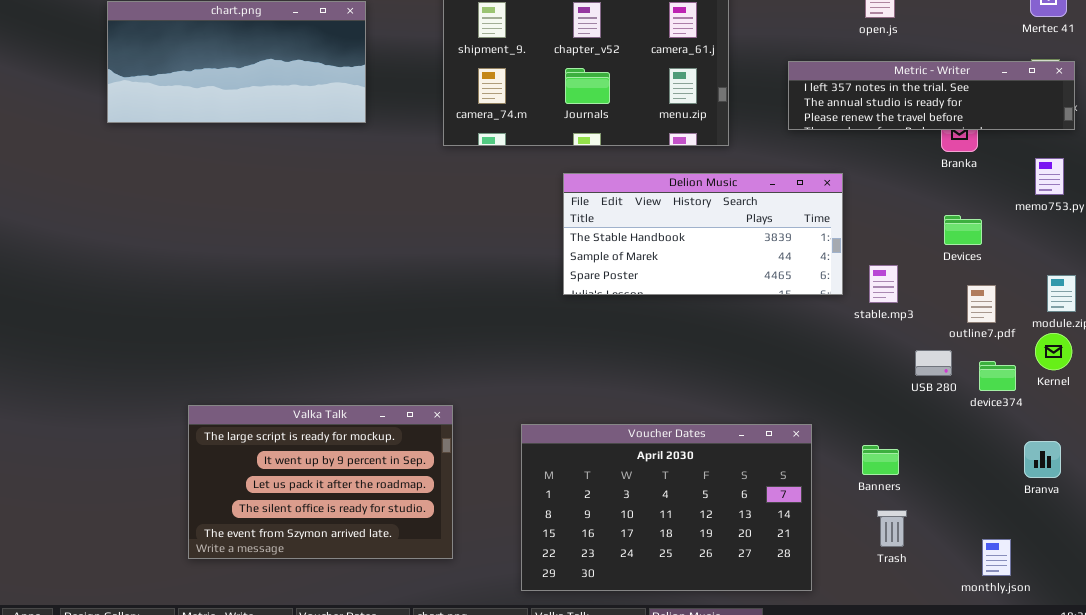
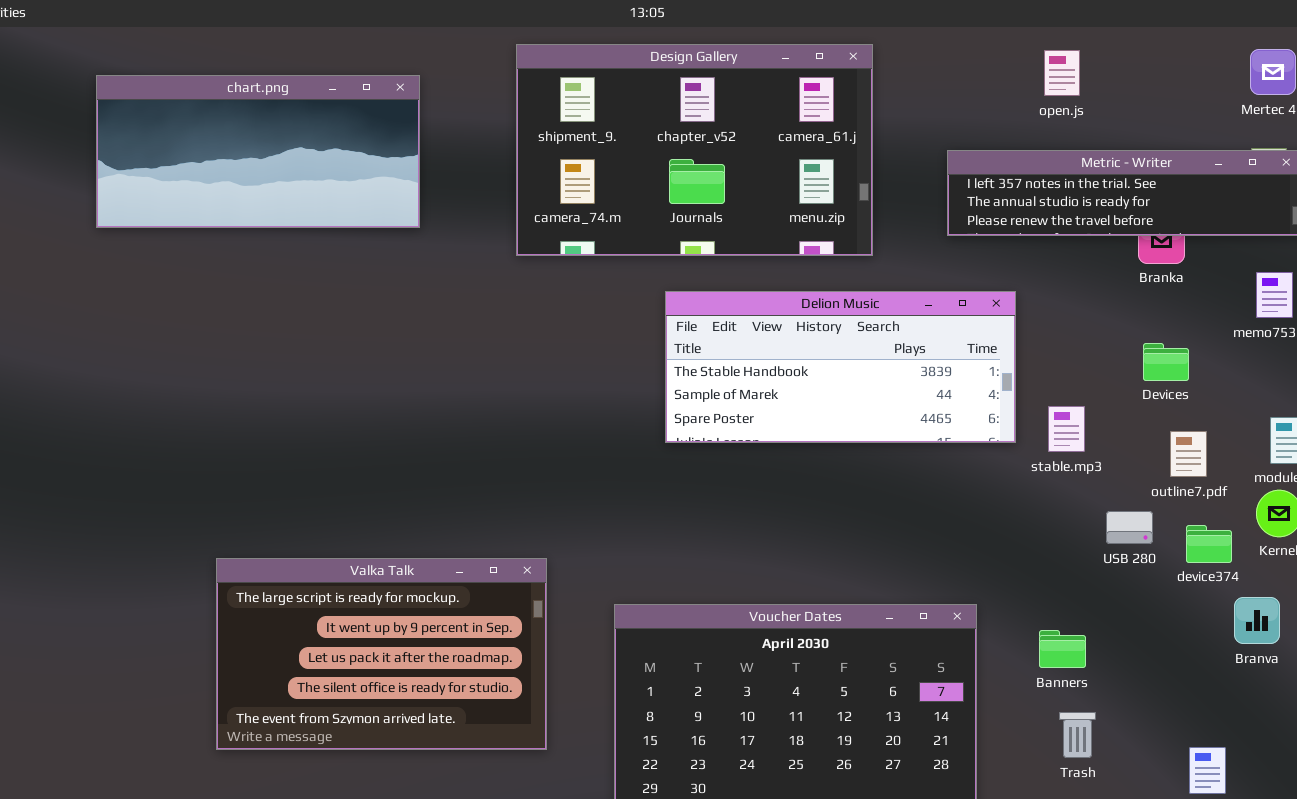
Valka Talk: [188,405,453,559] -> [216,558,547,750], moved
Branva: [1024,441,1061,478] -> [1234,597,1280,644], moved

